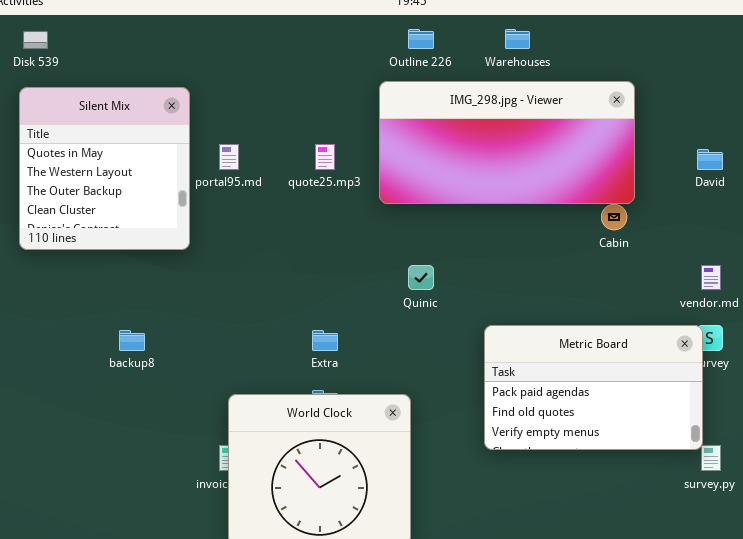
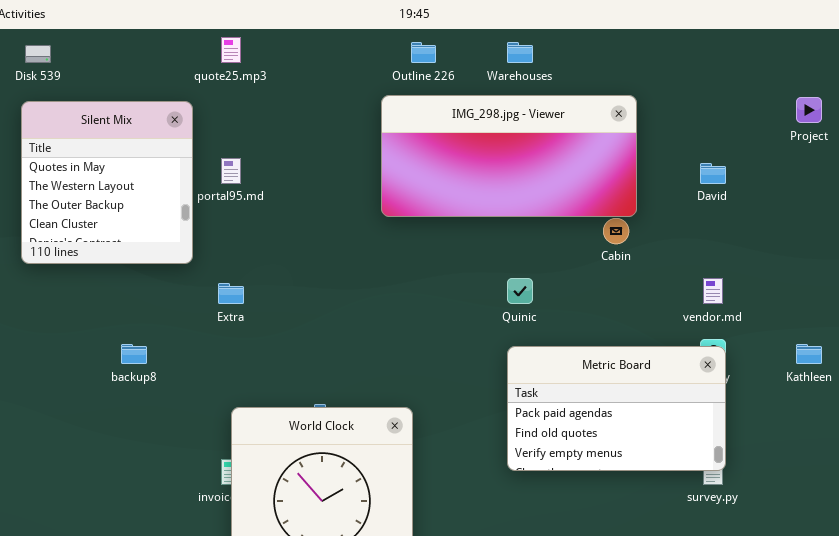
quote25.mp3: [315,144,335,170] -> [221,37,241,63], moved
Quinic: [408,265,434,290] -> [507,278,533,304], moved
Metric Board: [484,325,703,450] -> [507,346,726,471], moved
Extra: [312,330,338,351] -> [218,283,244,304], moved

